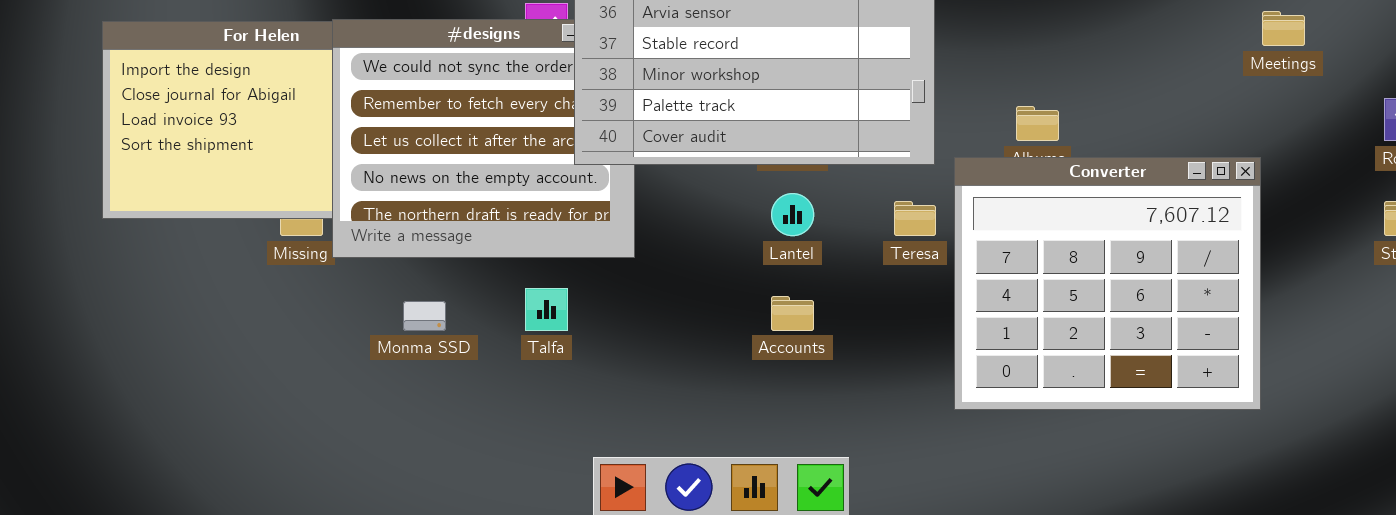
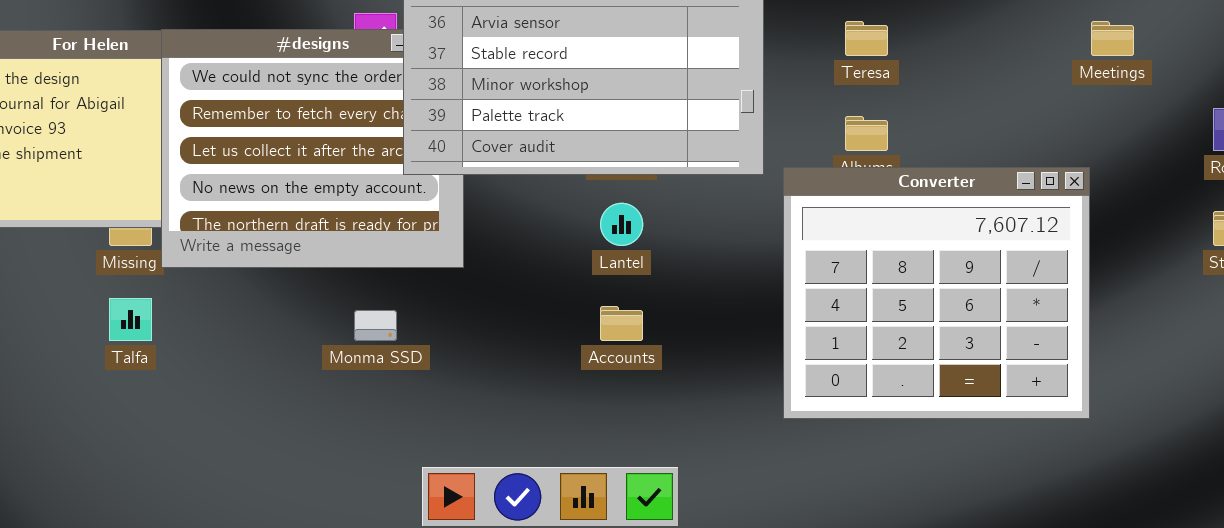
Teresa: [894,201,936,236] -> [845,21,888,56], moved
Talfa: [525,288,568,331] -> [109,298,152,341], moved
Monma SSD: [403,301,446,331] -> [354,310,397,341], moved

